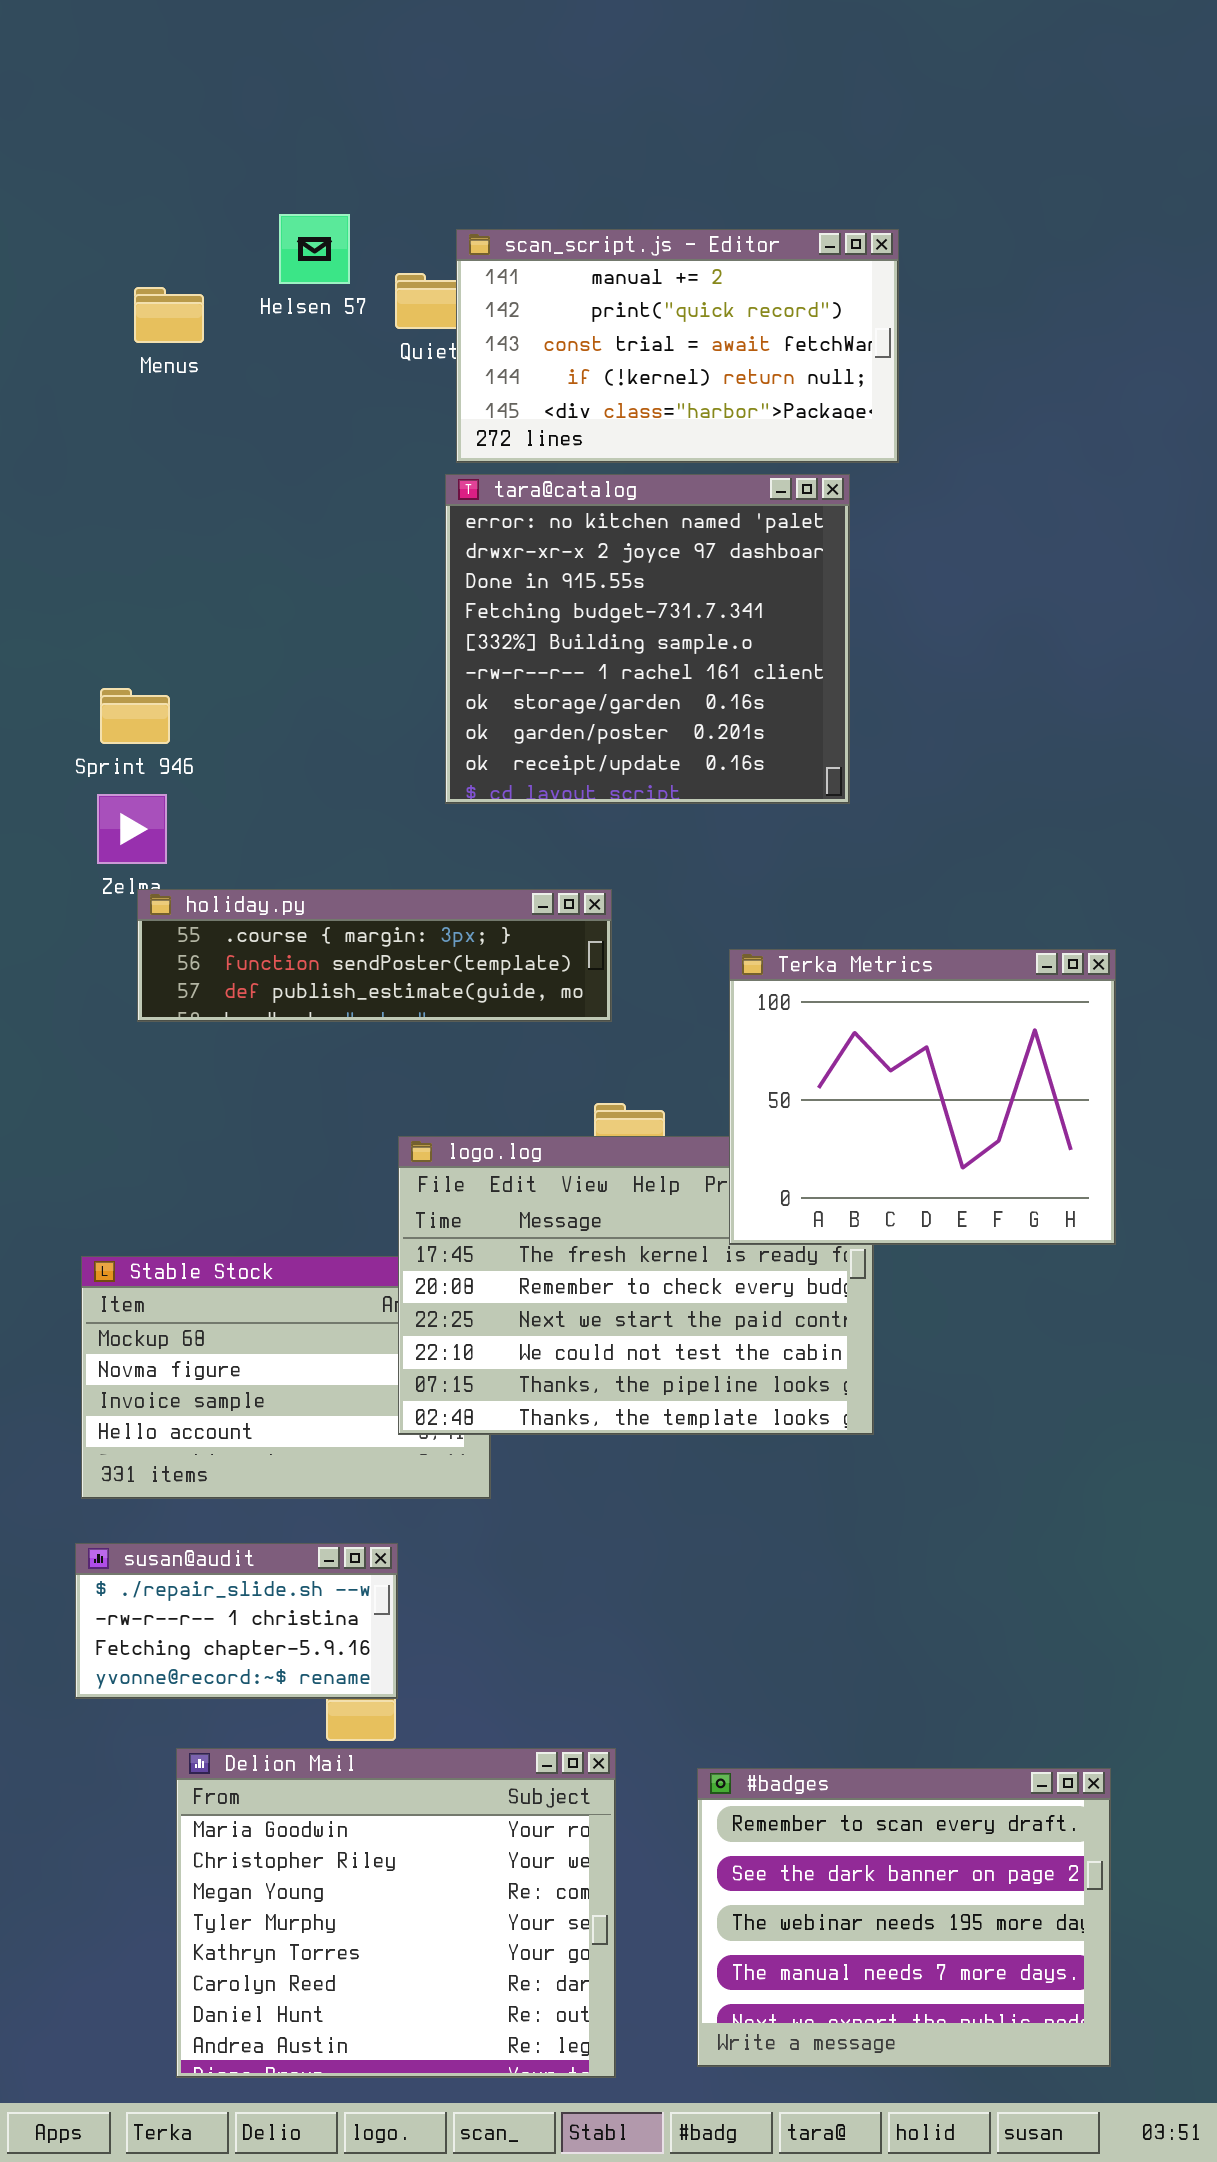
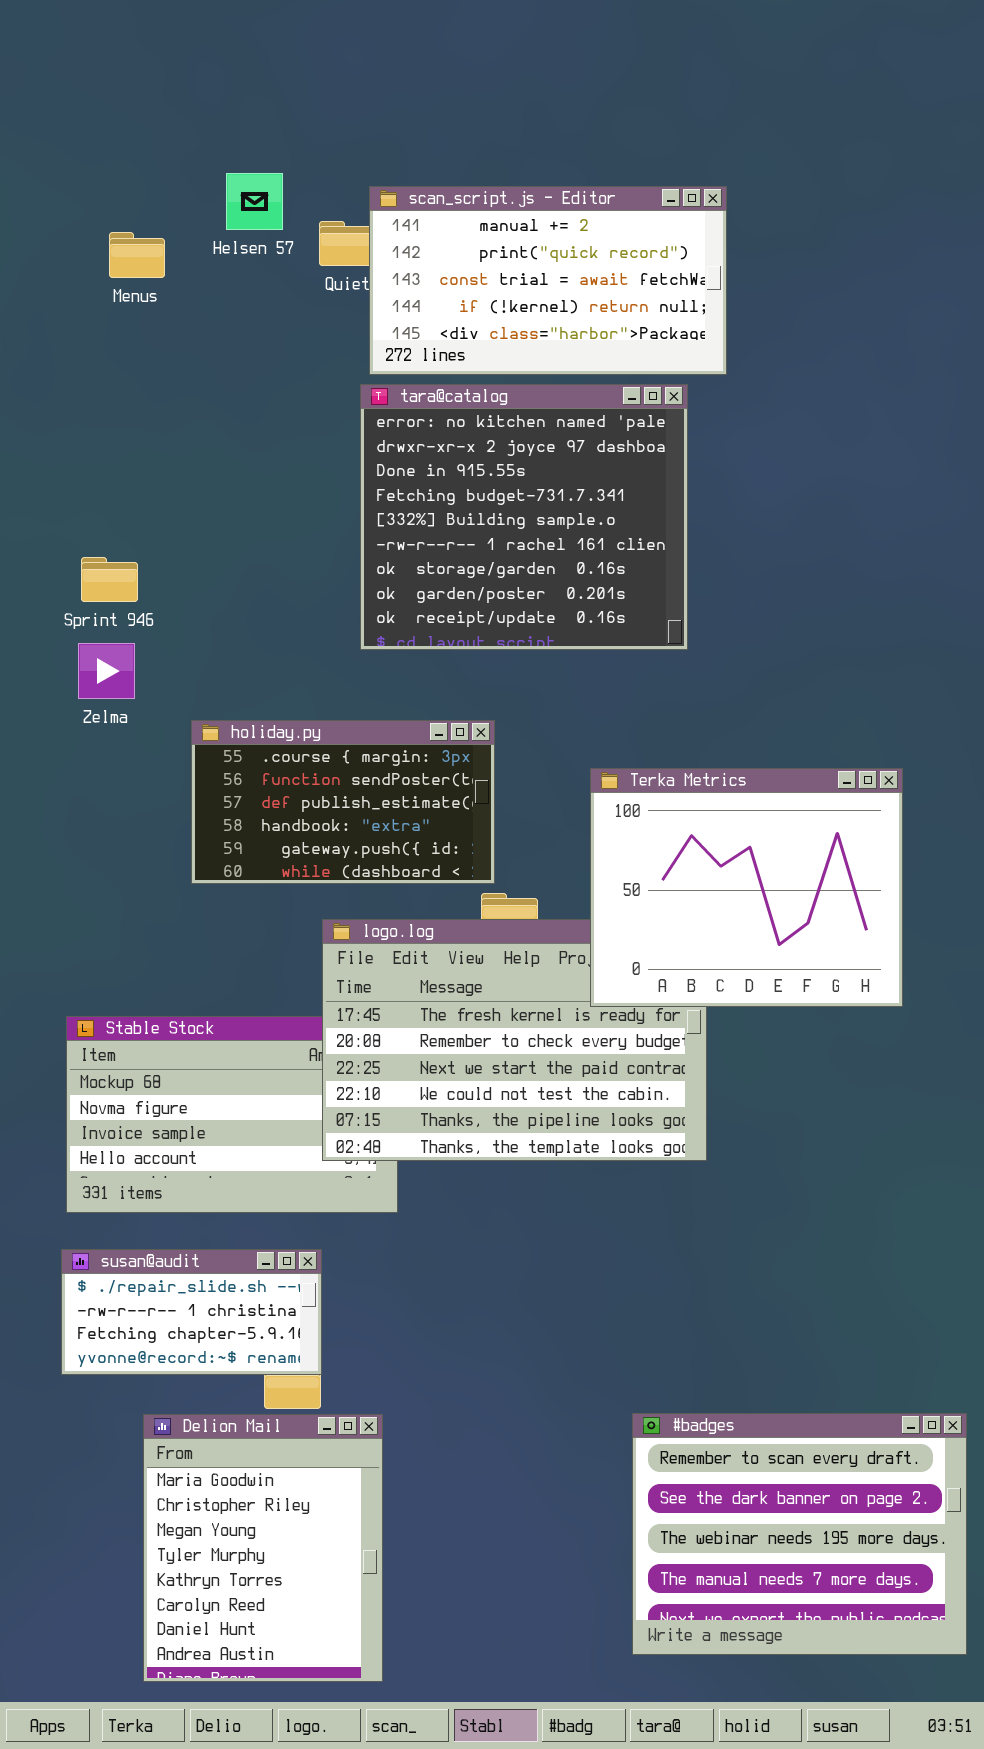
holiday.py: [137,889,612,1022] -> [191,720,495,884], resized
Delion Mail: [176,1748,616,2078] -> [143,1414,383,1682], resized
#badges: [697,1768,1111,2067] -> [632,1413,967,1655], moved

